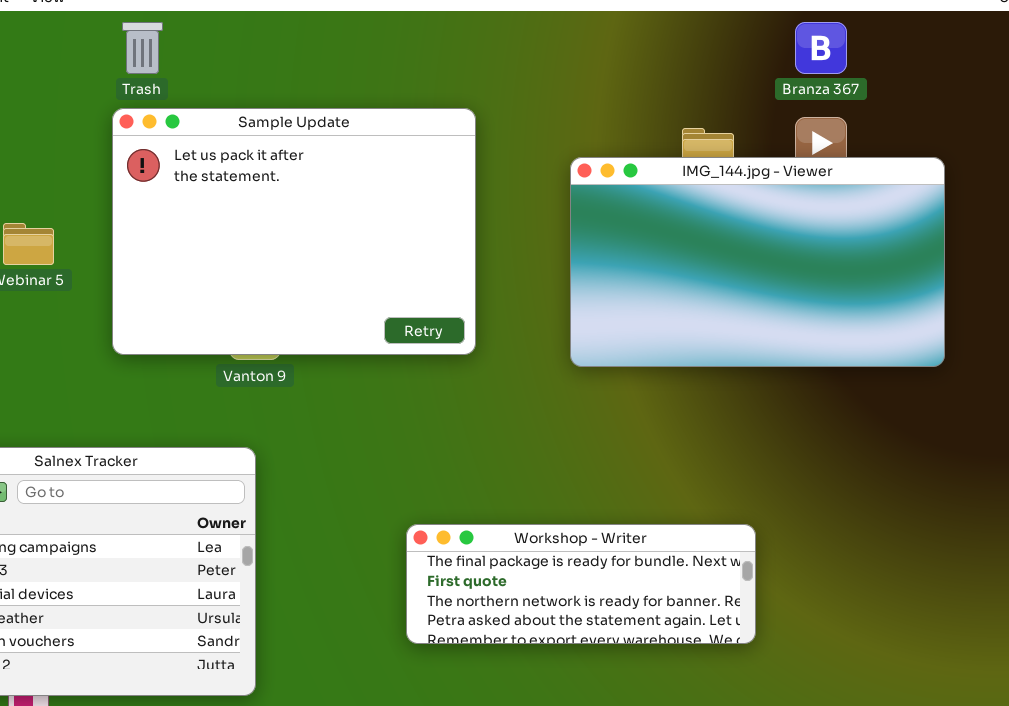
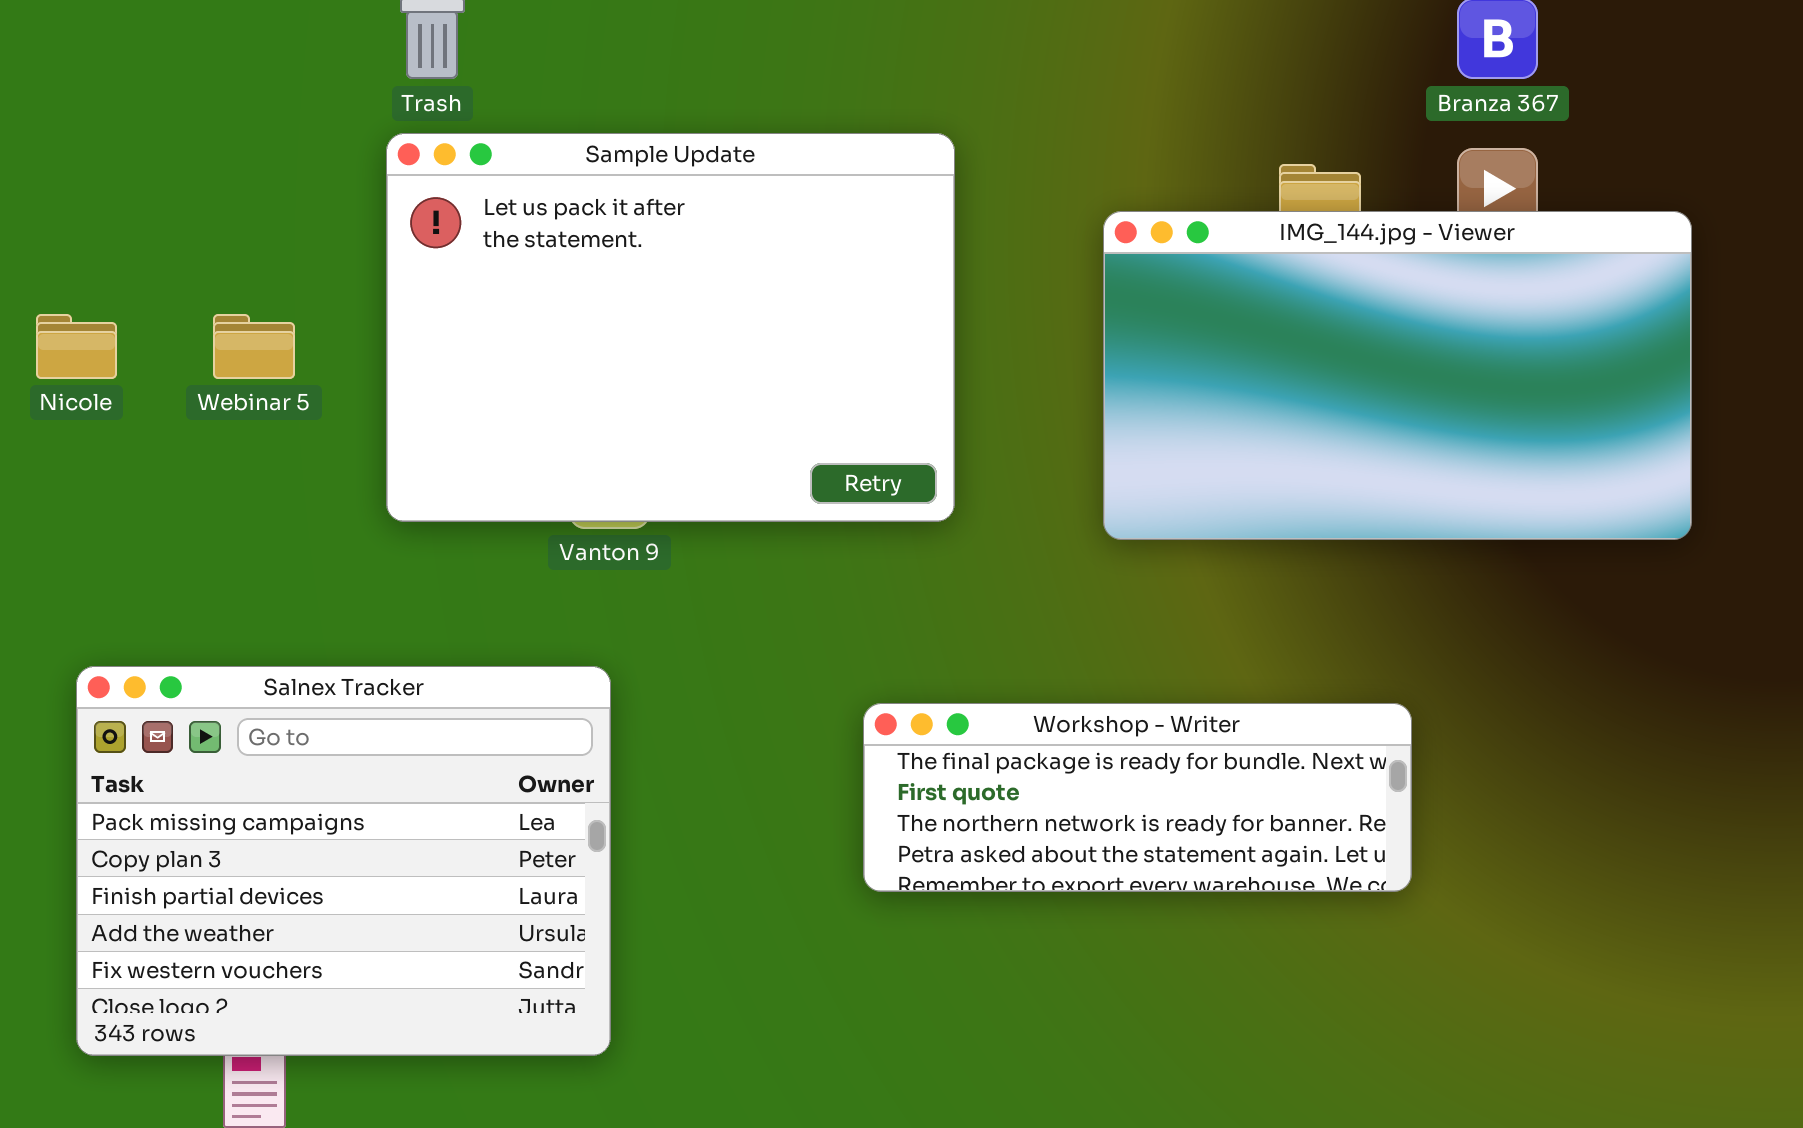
Workshop - Writer: [406,524,756,644] -> [863,703,1412,892], moved

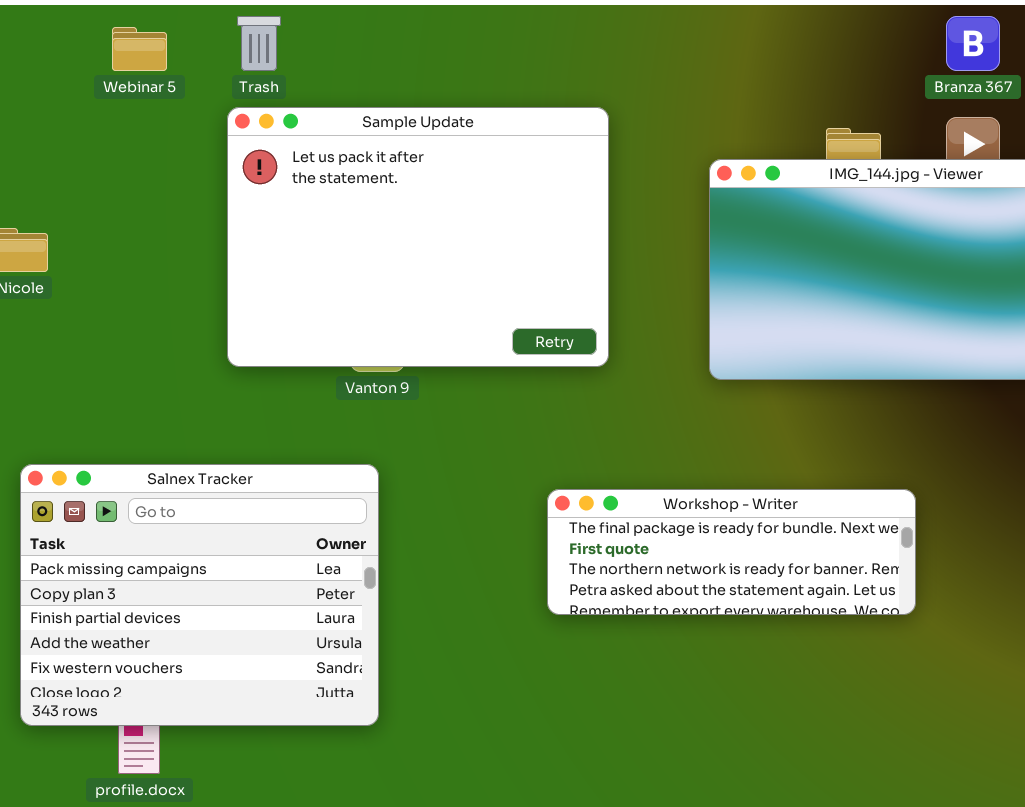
Webinar 5: [213,314,295,379] -> [112,27,167,71], moved

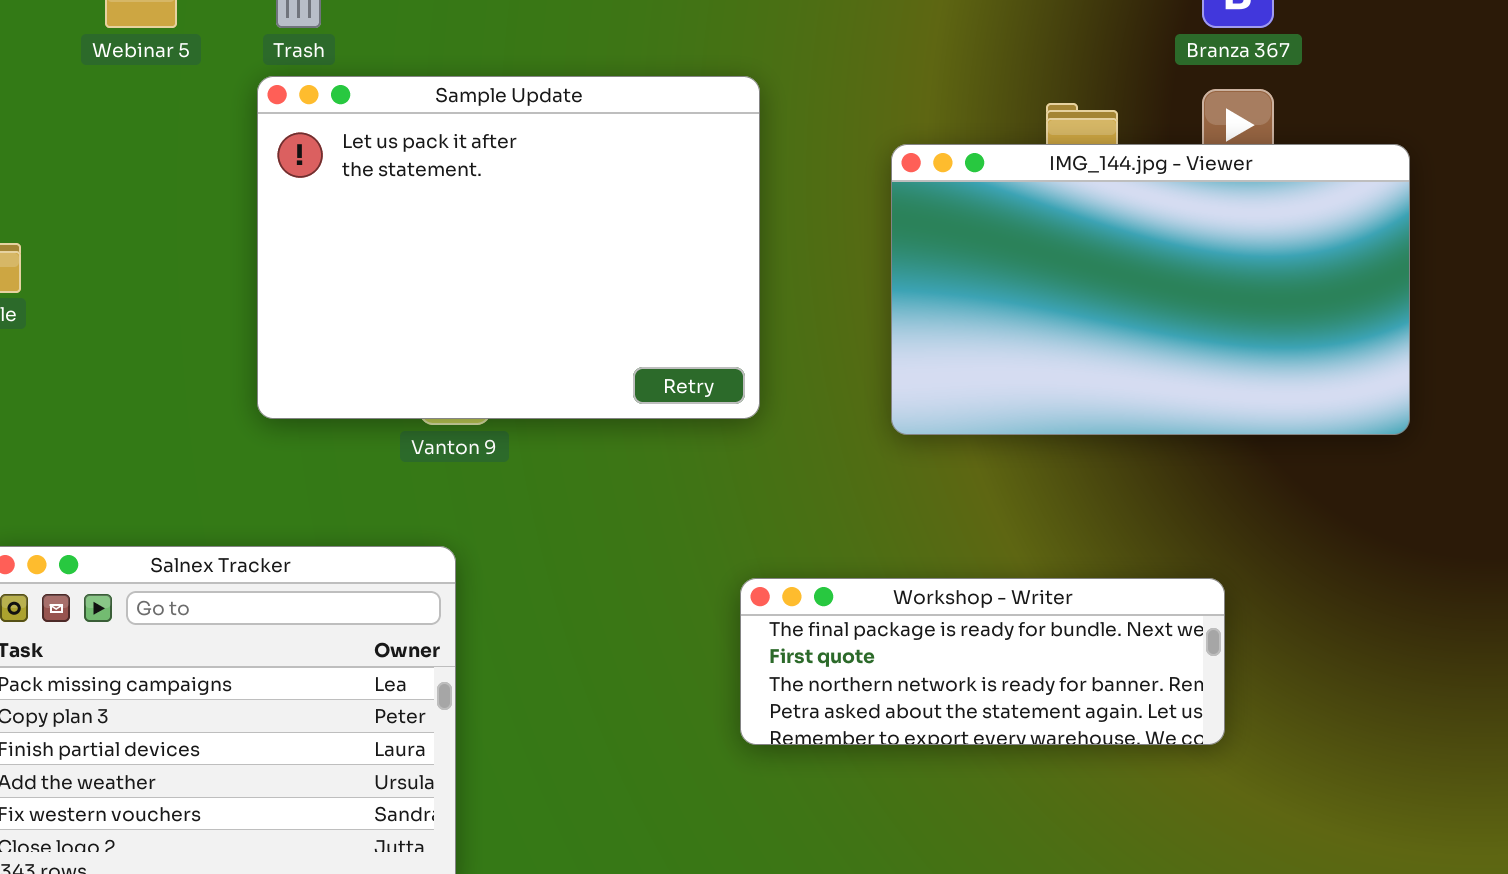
Workshop - Writer: [547,489,916,615] -> [740,578,1225,745], moved

